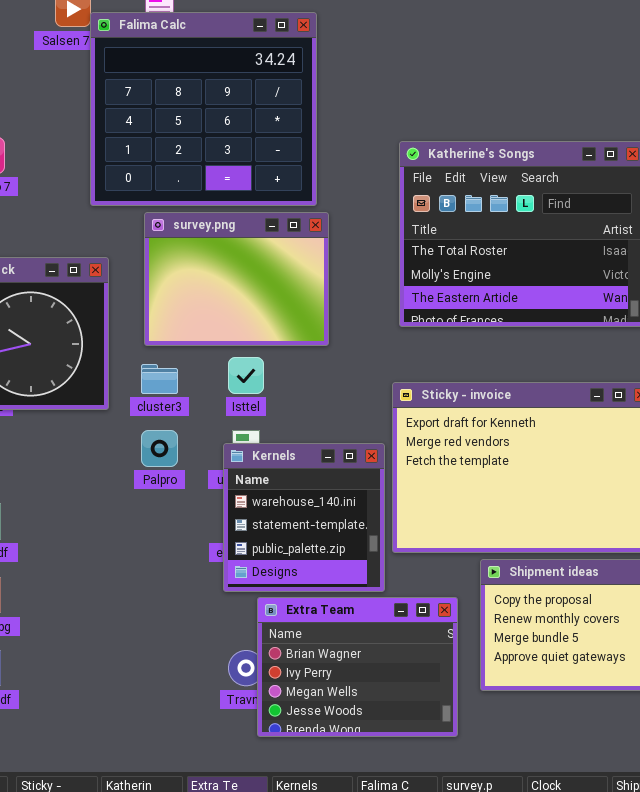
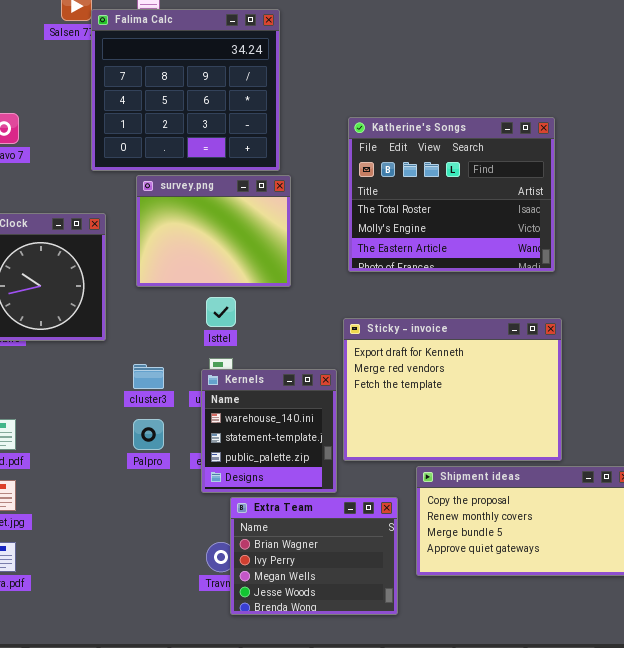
cluster3: [141,364,178,394] -> [133,364,164,389], moved
Palpro: [141,430,178,467] -> [133,419,164,450], moved

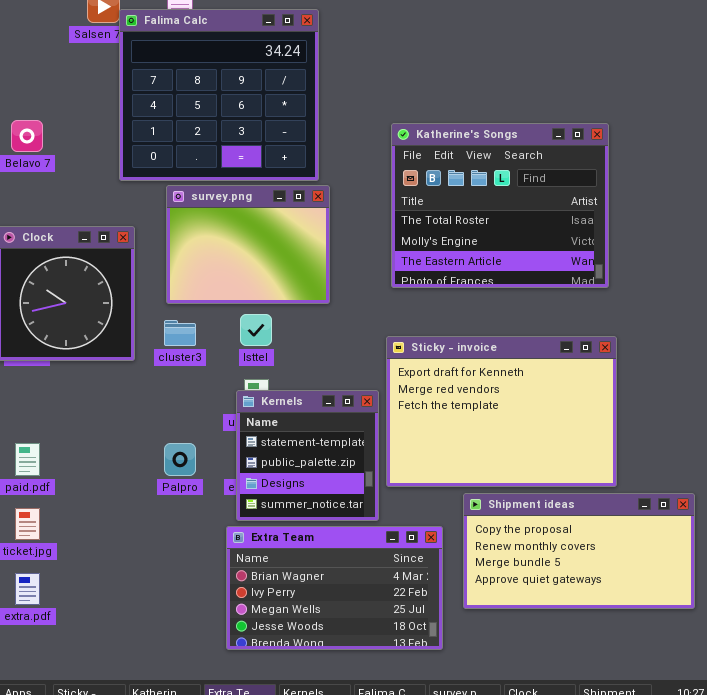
cluster3: [133,364,164,389] -> [164,320,196,346], moved
Kernels: [201,369,337,493] -> [236,390,379,521], scrolled down 1 row
Extra Team: [230,497,398,615] -> [226,526,443,650], resized

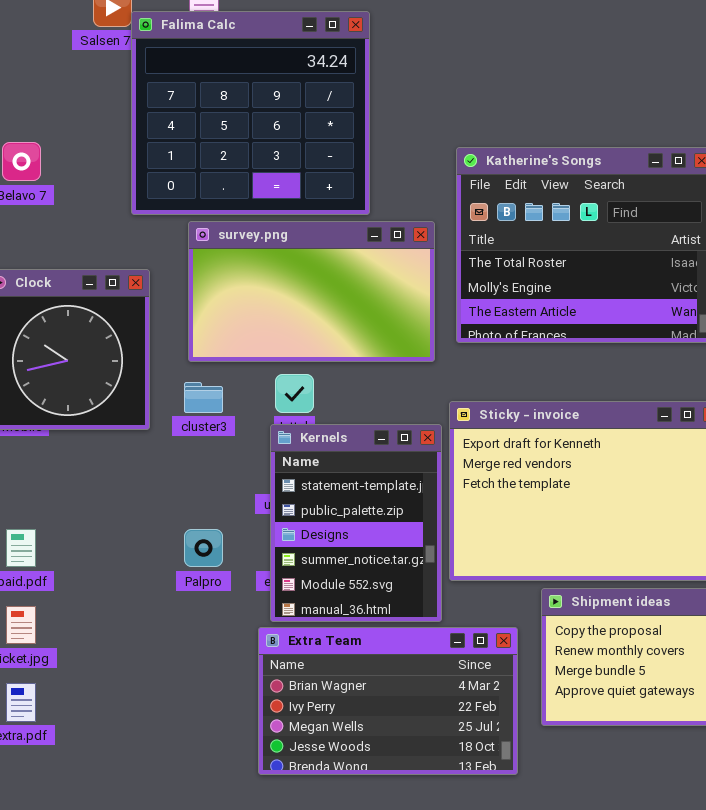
survey.png: [166,185,330,304] -> [188,221,435,362], resized
Kernels: [236,390,379,521] -> [270,424,442,622], resized

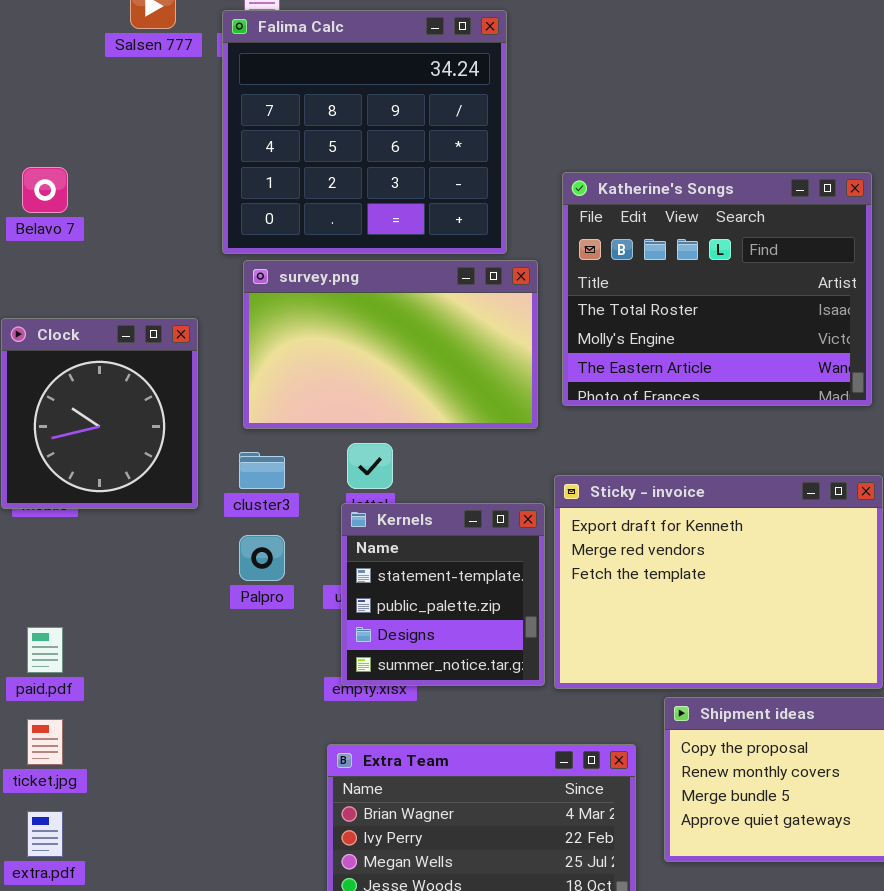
Falima Calc: [131,11,370,215] -> [222,10,507,254], moved
Kernels: [270,424,442,622] -> [341,503,545,686], resized
Palpro: [184,529,223,567] -> [239,535,285,581], moved

